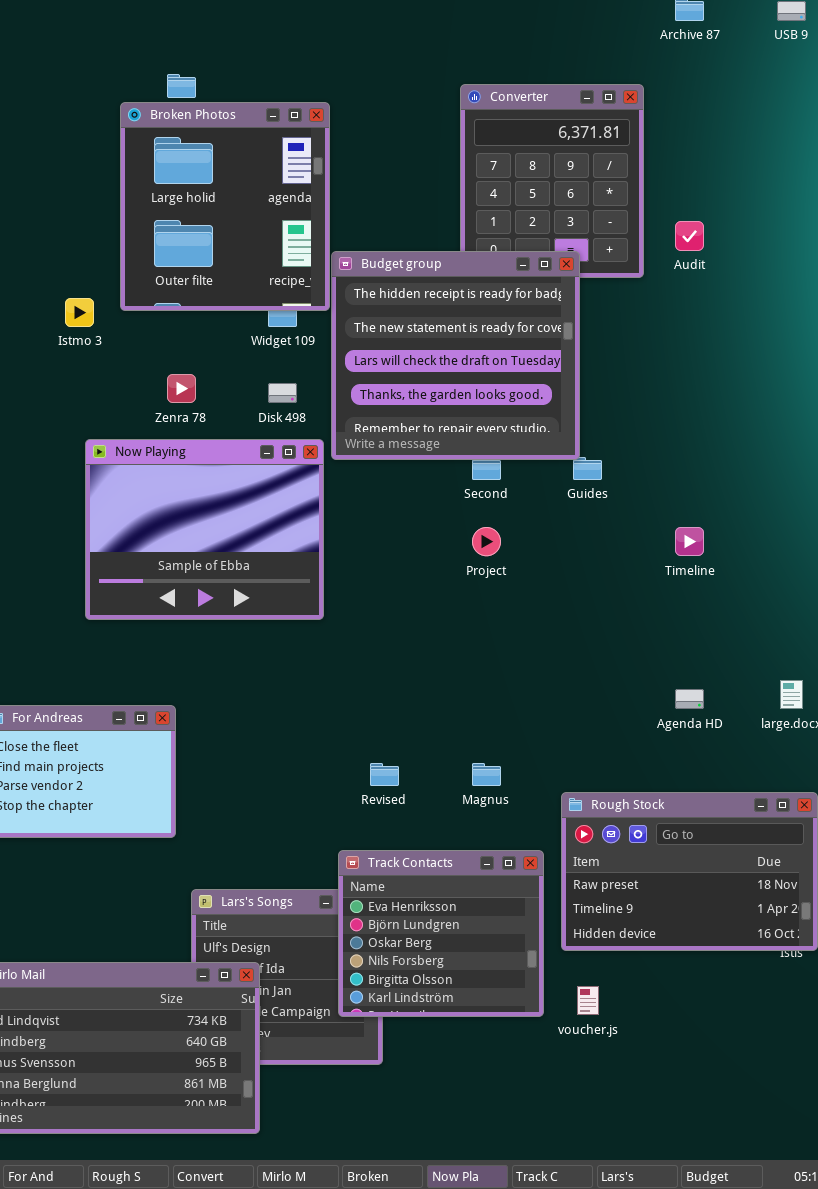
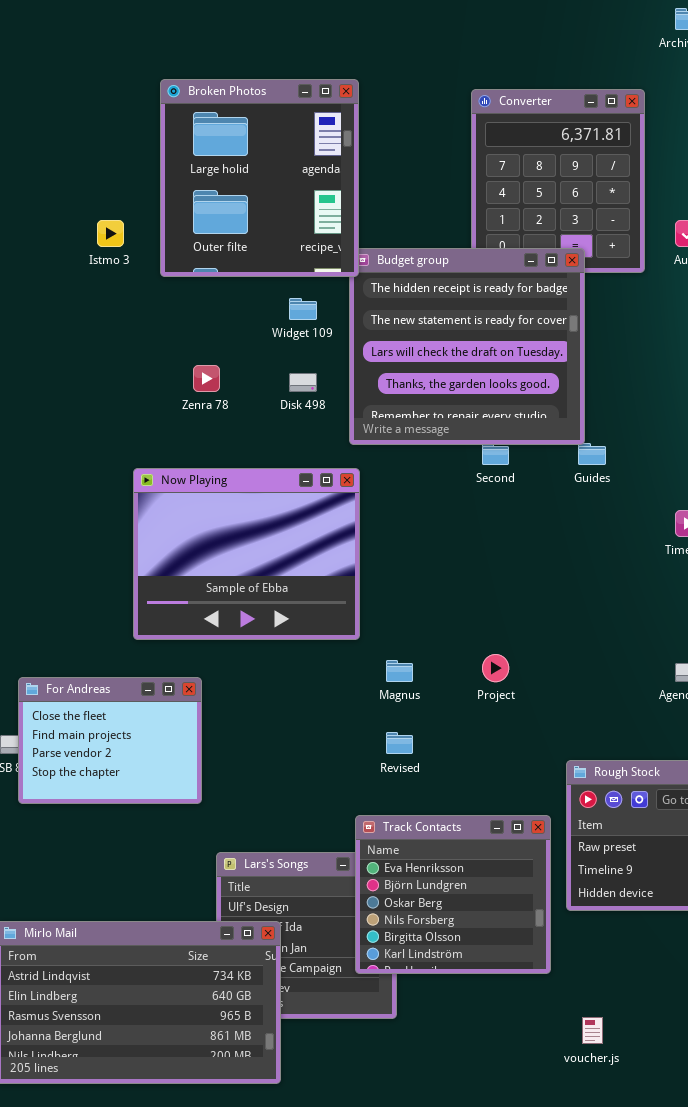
Broken Photos: [120,102,330,311] -> [160,79,359,277], moved
Istmo 3: [65,298,94,327] -> [97,220,124,247], moved
Now Playing: [85,439,324,620] -> [133,468,360,640], moved
Project: [472,527,501,556] -> [482,654,509,682], moved
Magnus: [472,763,501,786] -> [386,660,413,682], moved
voucher.js: [577,986,599,1015] -> [582,1017,603,1044], moved

